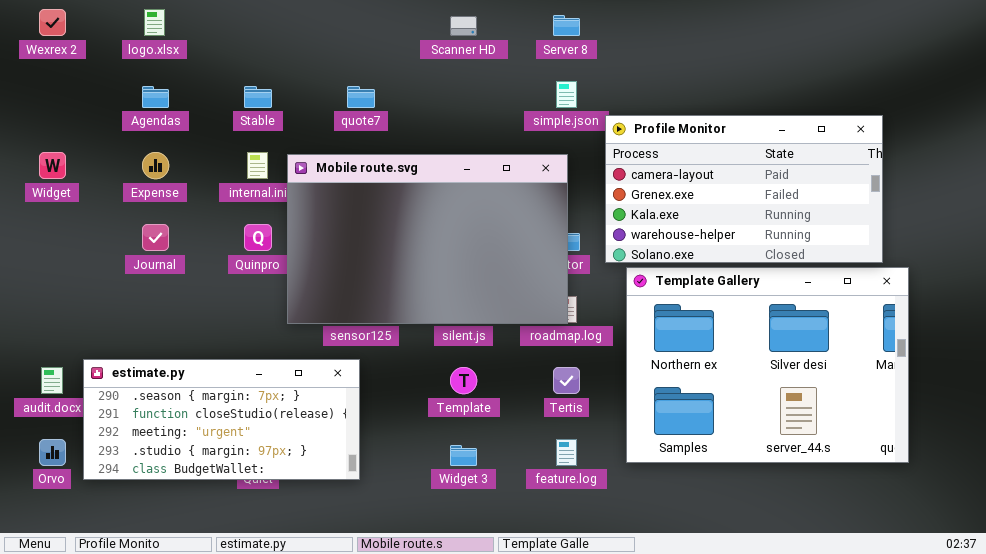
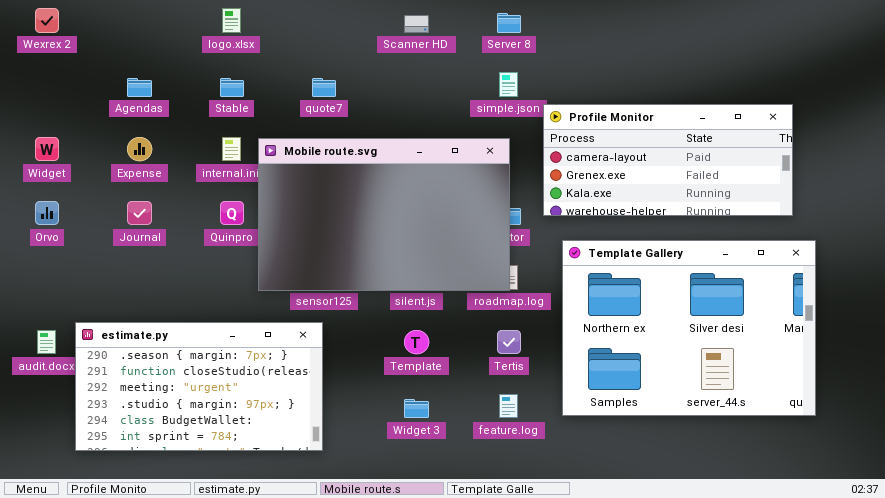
logo.xlsx: [144,9,165,36] -> [222,8,241,33], moved
Profile Monitor: [605,115,883,263] -> [543,104,793,216], resized
estimate.py: [83,359,360,480] -> [75,322,323,451], resized
Orvo: [39,439,66,466] -> [35,201,59,225], moved

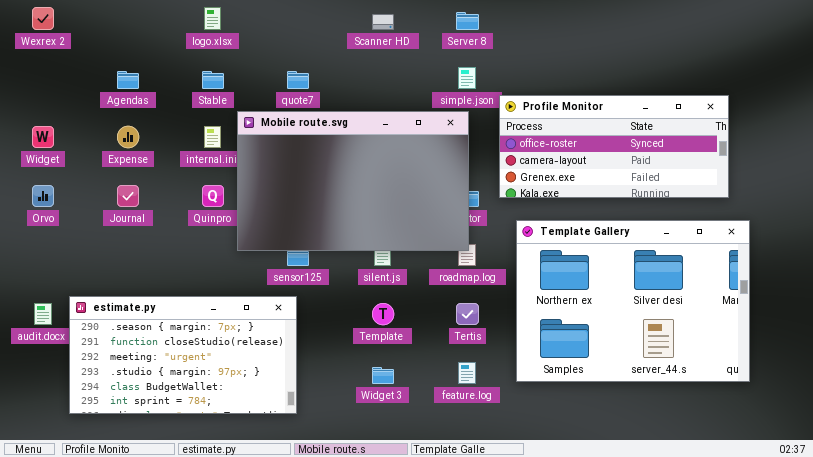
Profile Monitor: [543,104,793,216] -> [499,95,729,198], scrolled up 1 row
Mobile route.svg: [258,138,510,291] -> [237,111,469,251], moved

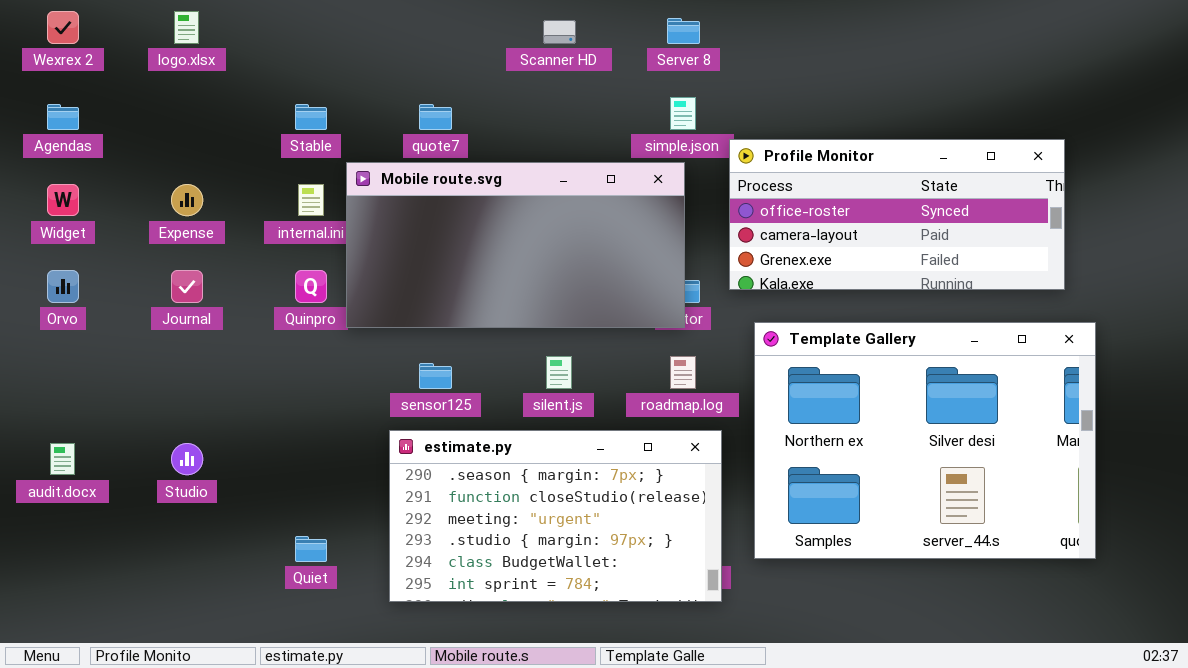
logo.xlsx: [204,7,221,30] -> [174,11,199,44], moved
Agendas: [117,71,139,89] -> [47,104,79,130], moved
Mobile route.svg: [237,111,469,251] -> [346,162,685,328], resized
estimate.py: [69,296,297,414] -> [389,430,722,602], moved

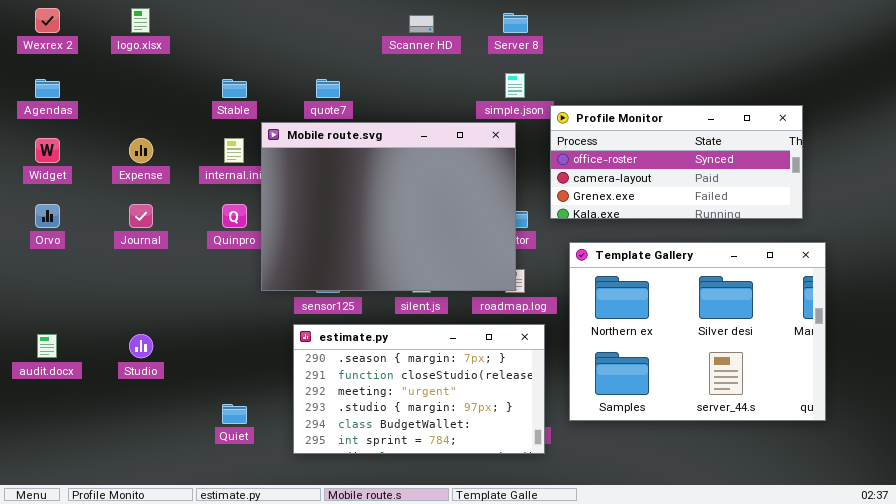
Mobile route.svg: [346,162,685,328] -> [261,122,516,291], resized

